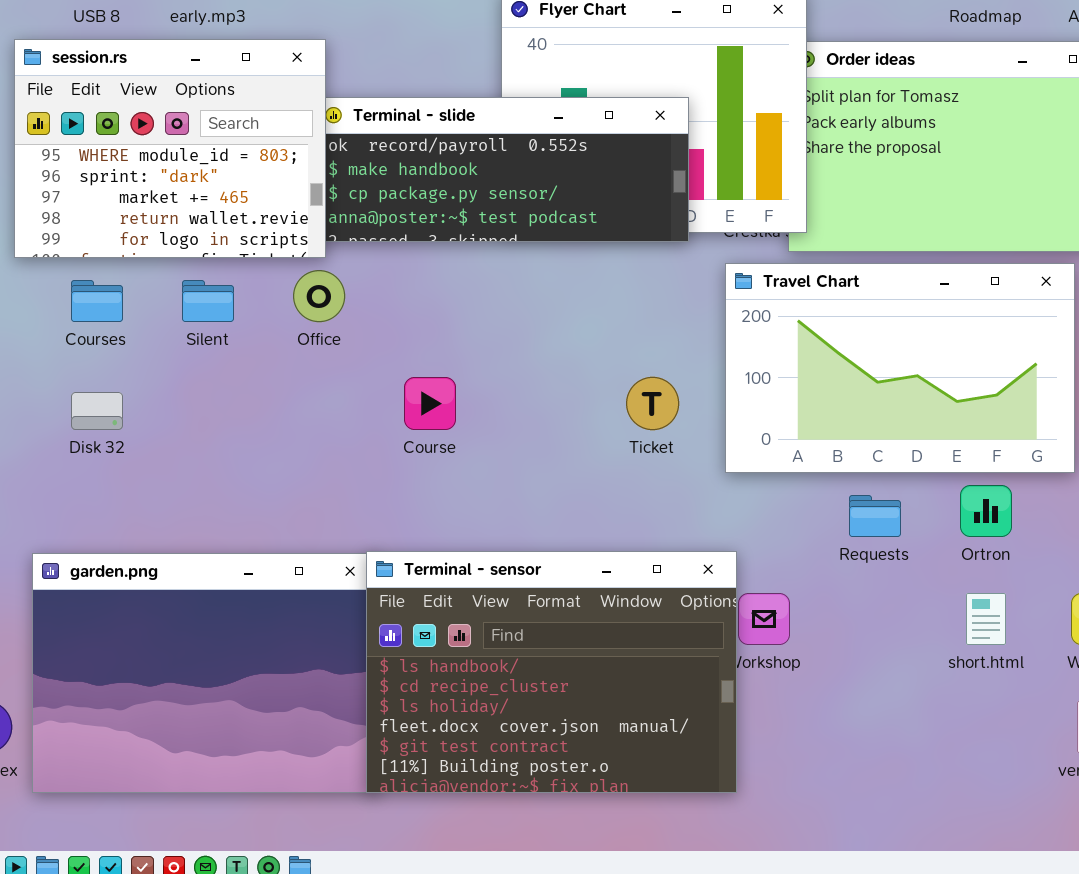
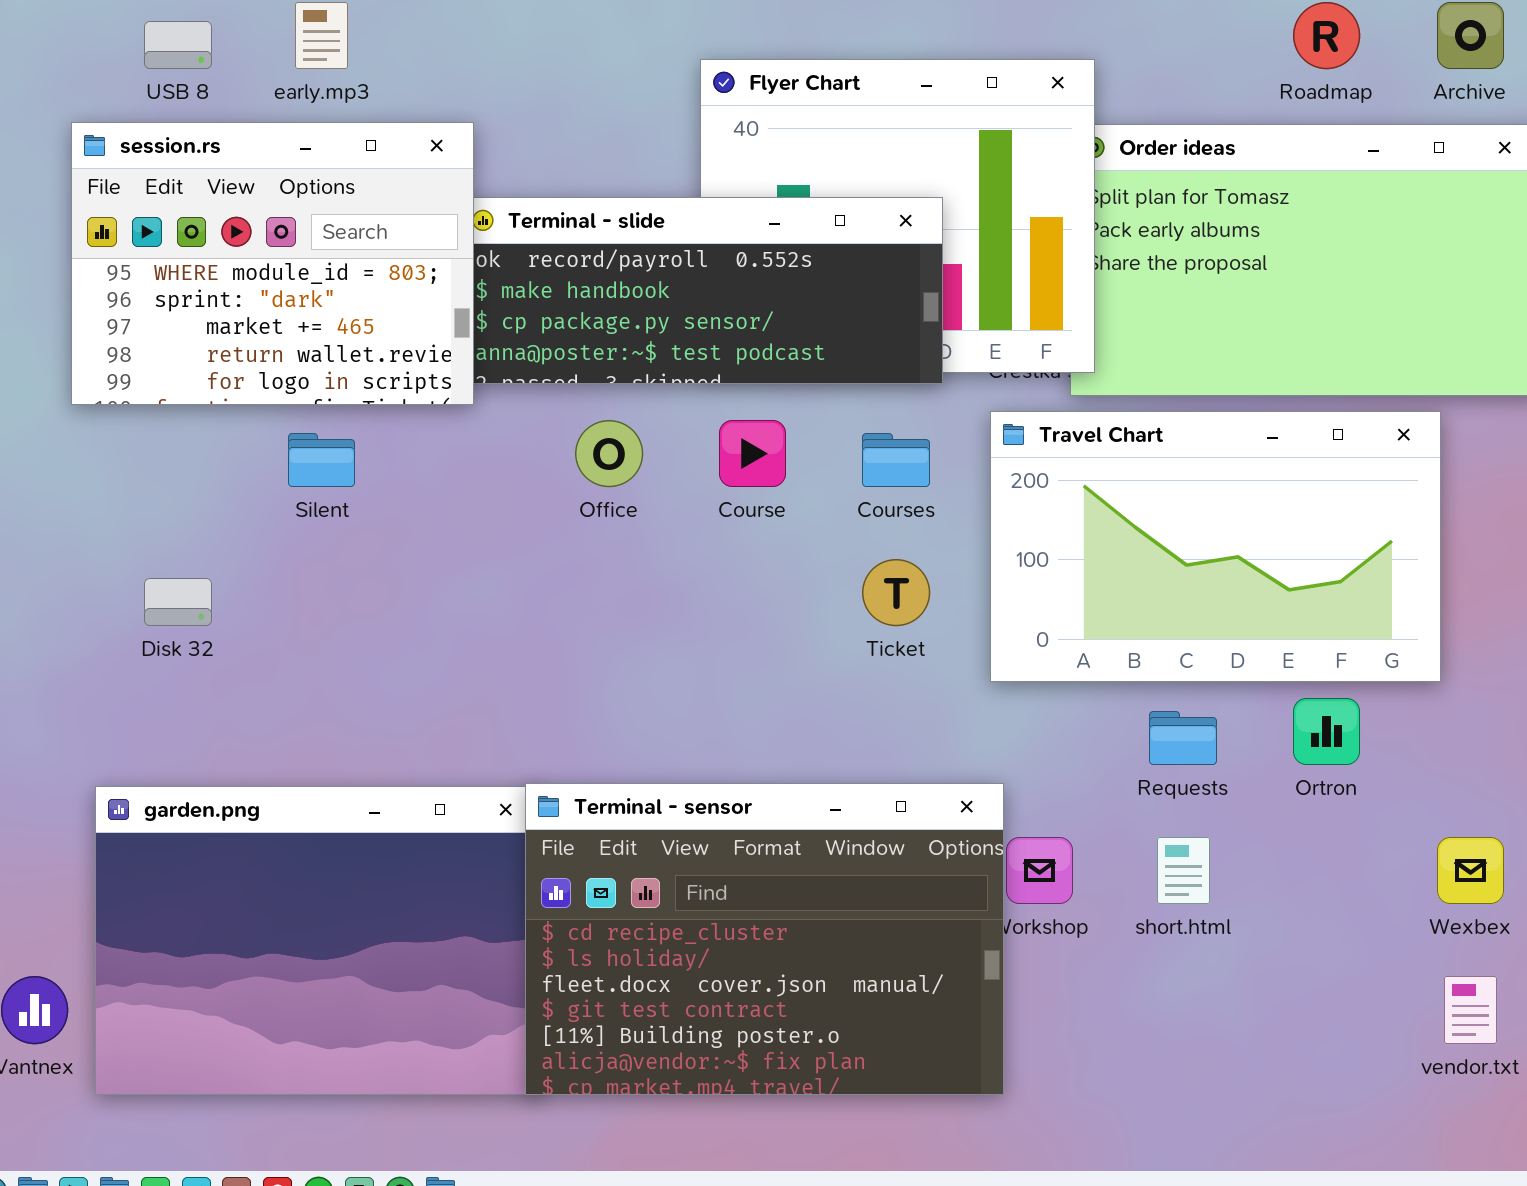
Office: [293,270,345,322] -> [575,420,643,487], moved
Courses: [71,280,123,322] -> [862,433,930,487], moved
Course: [404,377,456,430] -> [719,420,786,487], moved
Terminal - sensor: [366,551,737,793] -> [525,783,1004,1095], scrolled down 1 row
short.html: [966,593,1006,645] -> [1157,837,1210,904], moved

